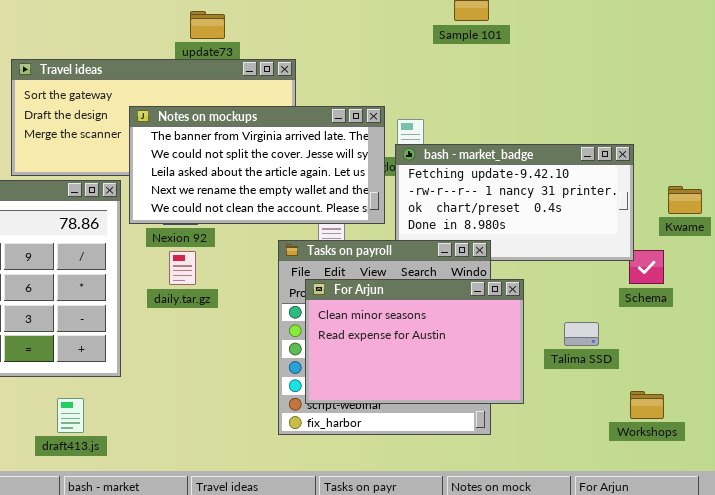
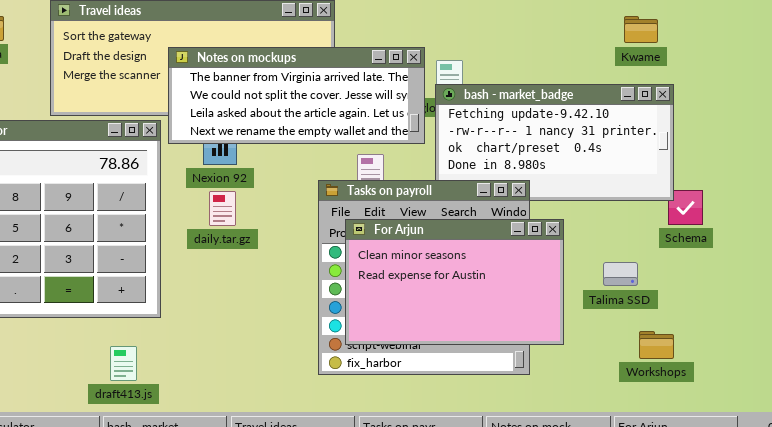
Notes on mockups: [129,106,385,224] -> [168,47,425,144], resized
Kwame: [668,186,702,214] -> [624,16,658,43], moved
Workshops: [630,391,664,419] -> [639,331,674,359], moved
draft413.js: [57,398,84,433] -> [110,346,137,381], moved

